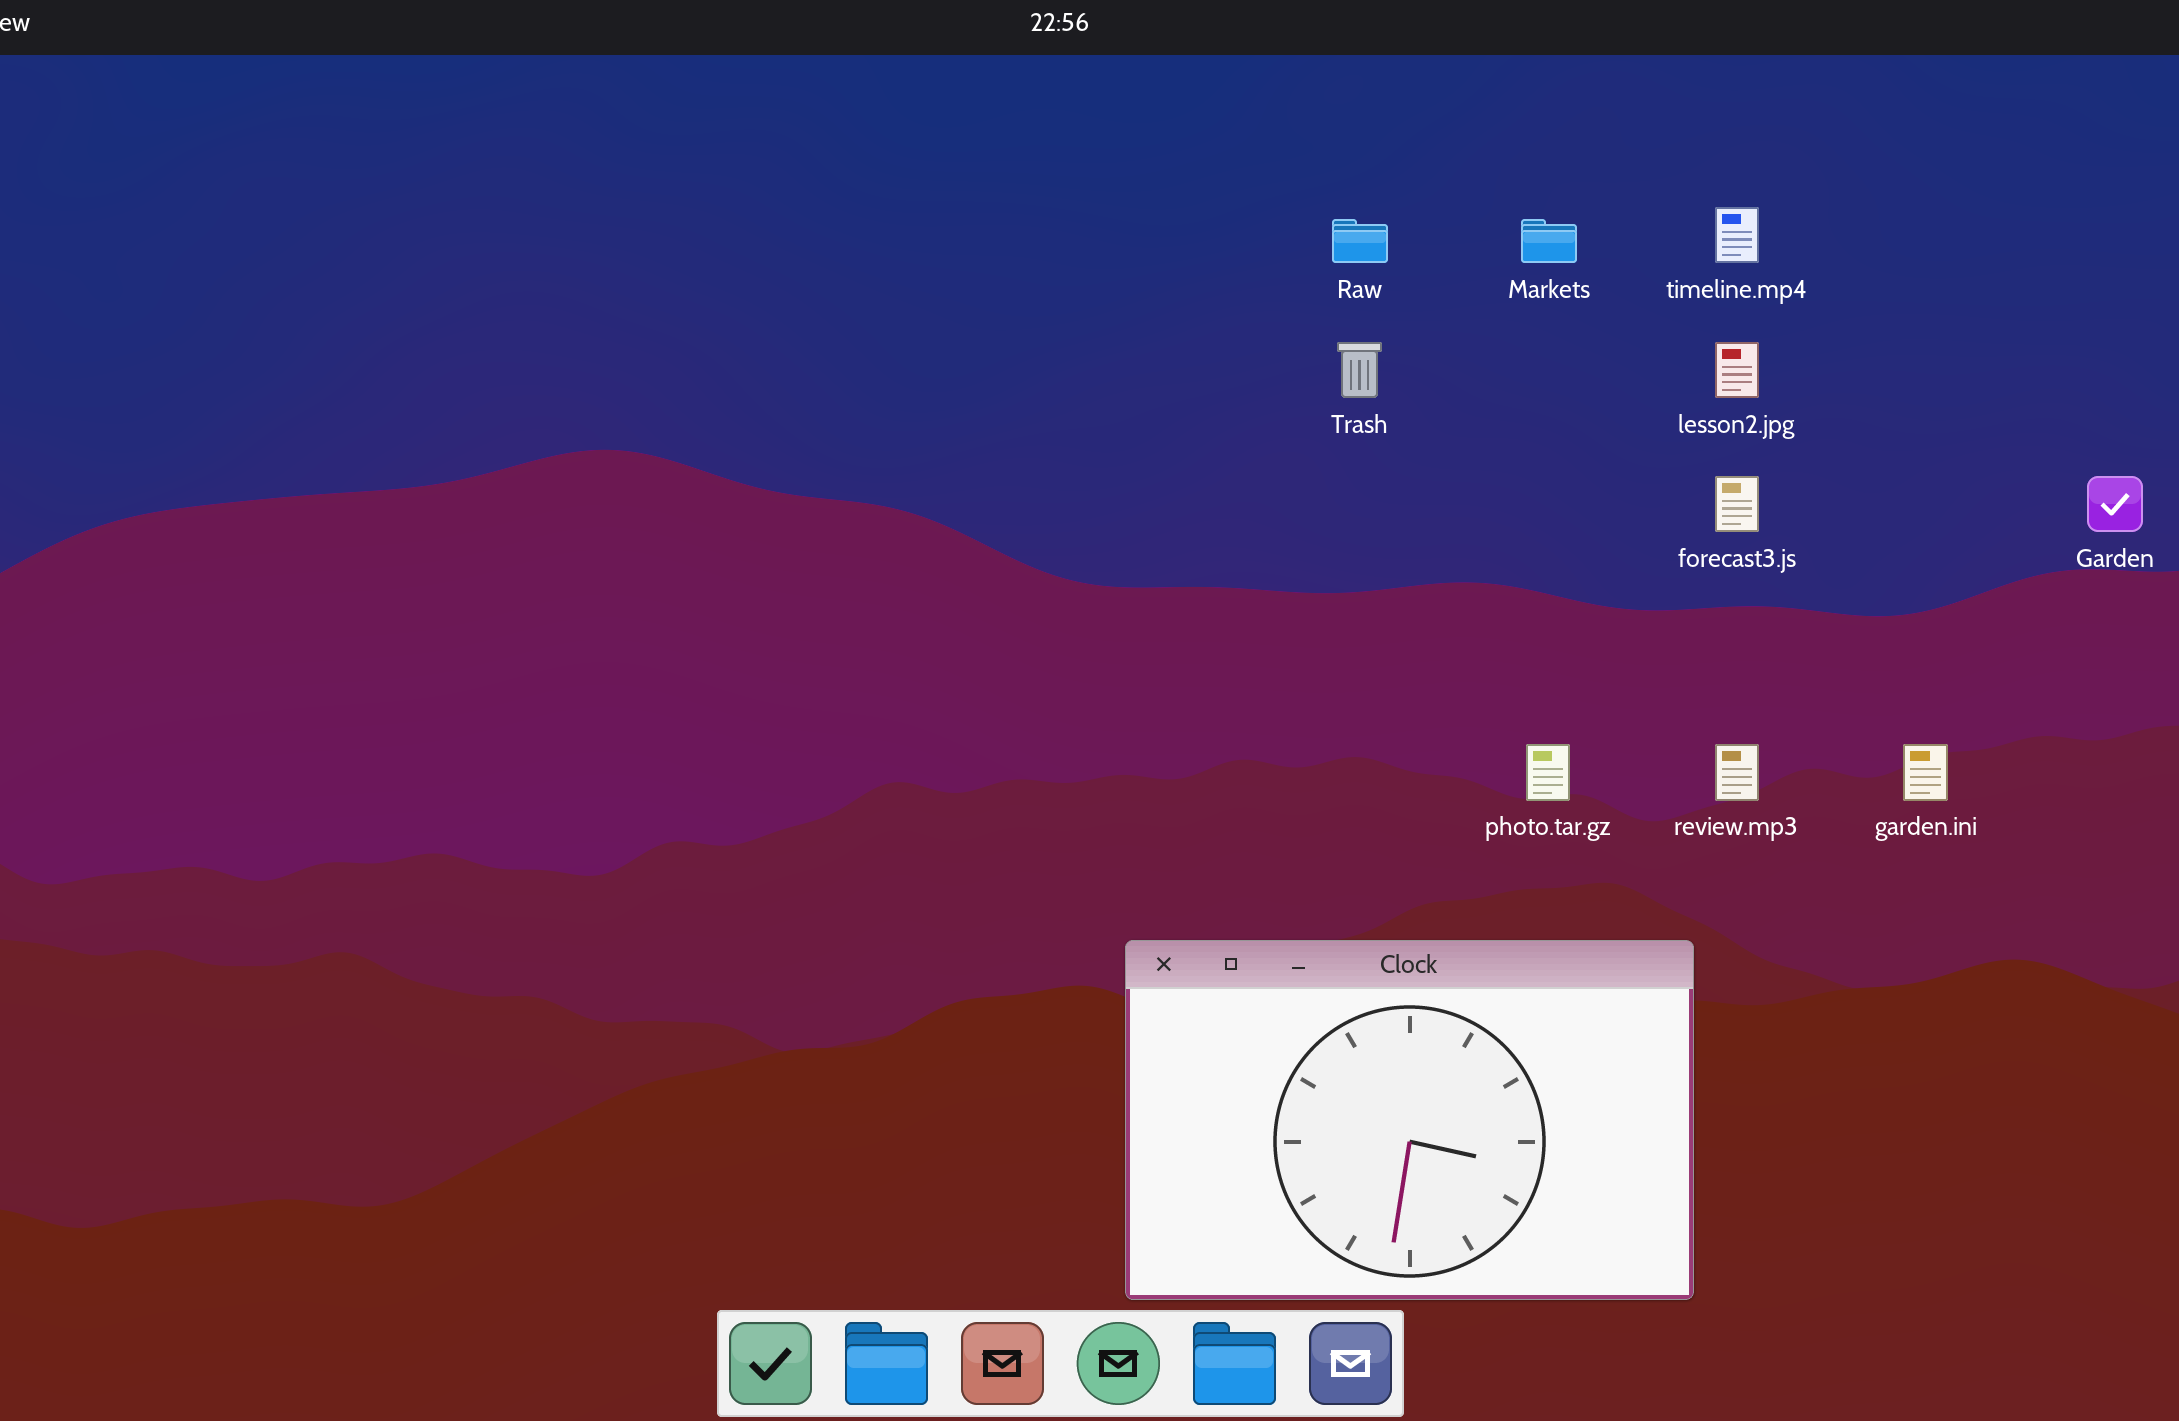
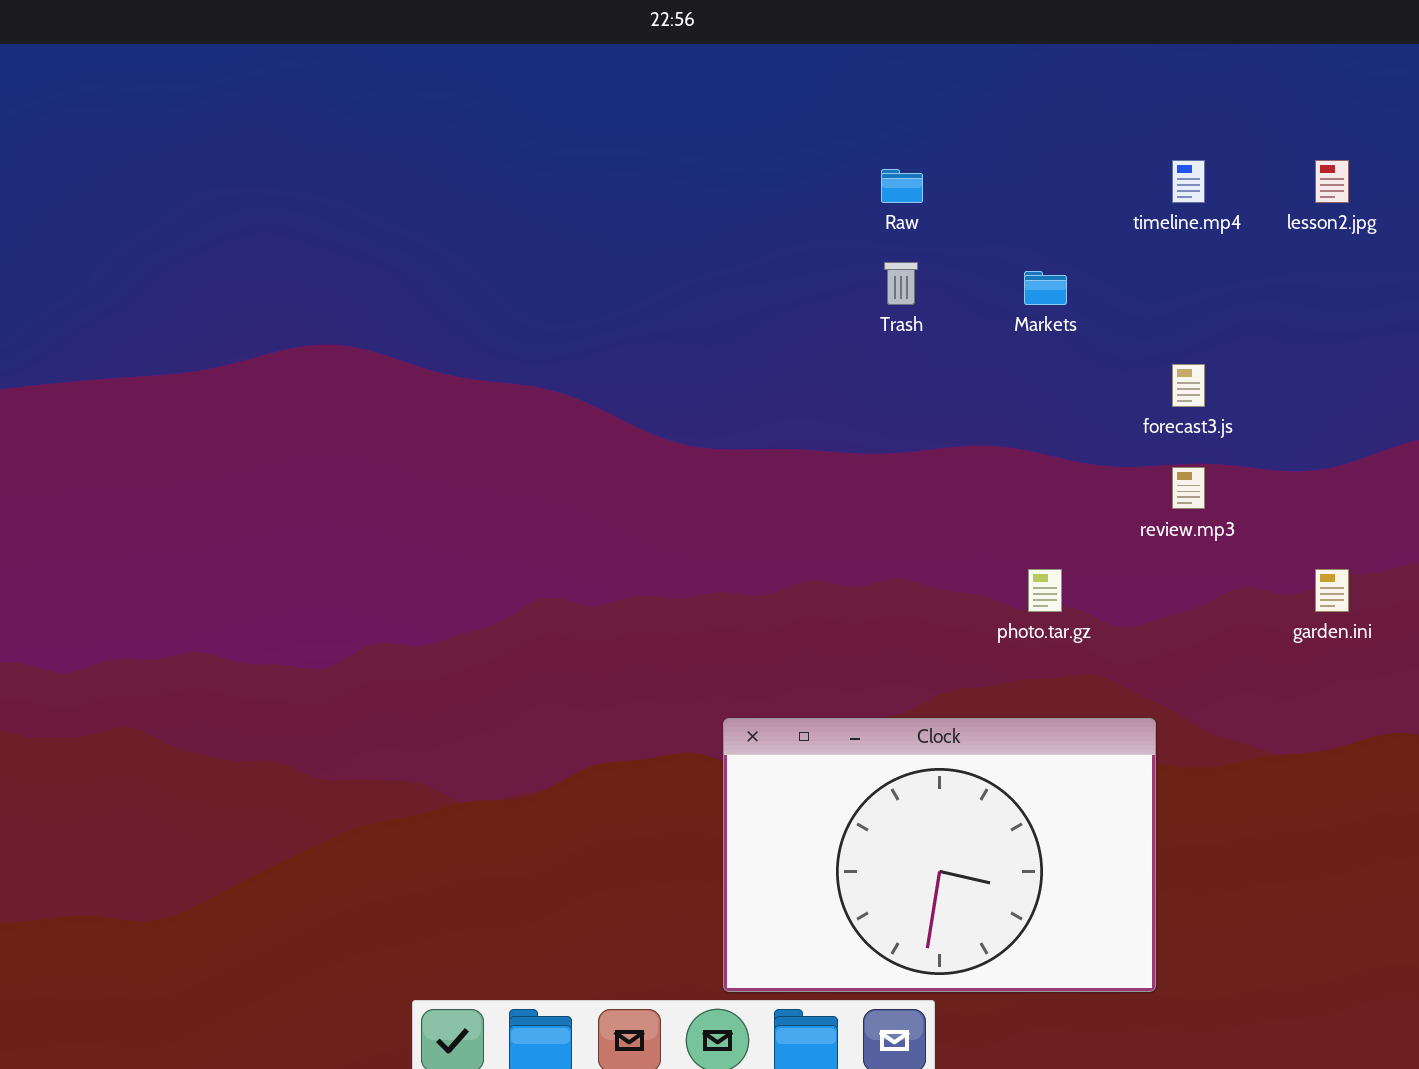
Markets: [1521,219,1577,263] -> [1024,271,1067,305], moved
lesson2.jpg: [1715,342,1759,398] -> [1315,160,1349,203], moved
review.mp3: [1715,744,1759,801] -> [1172,467,1205,509], moved

